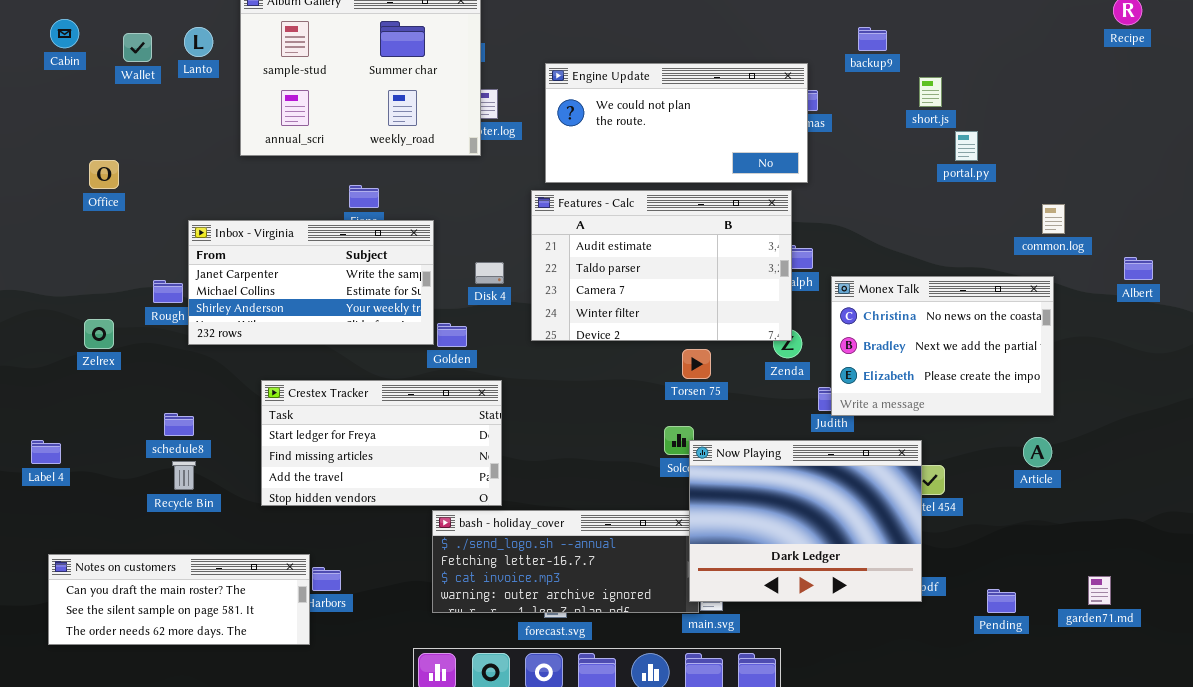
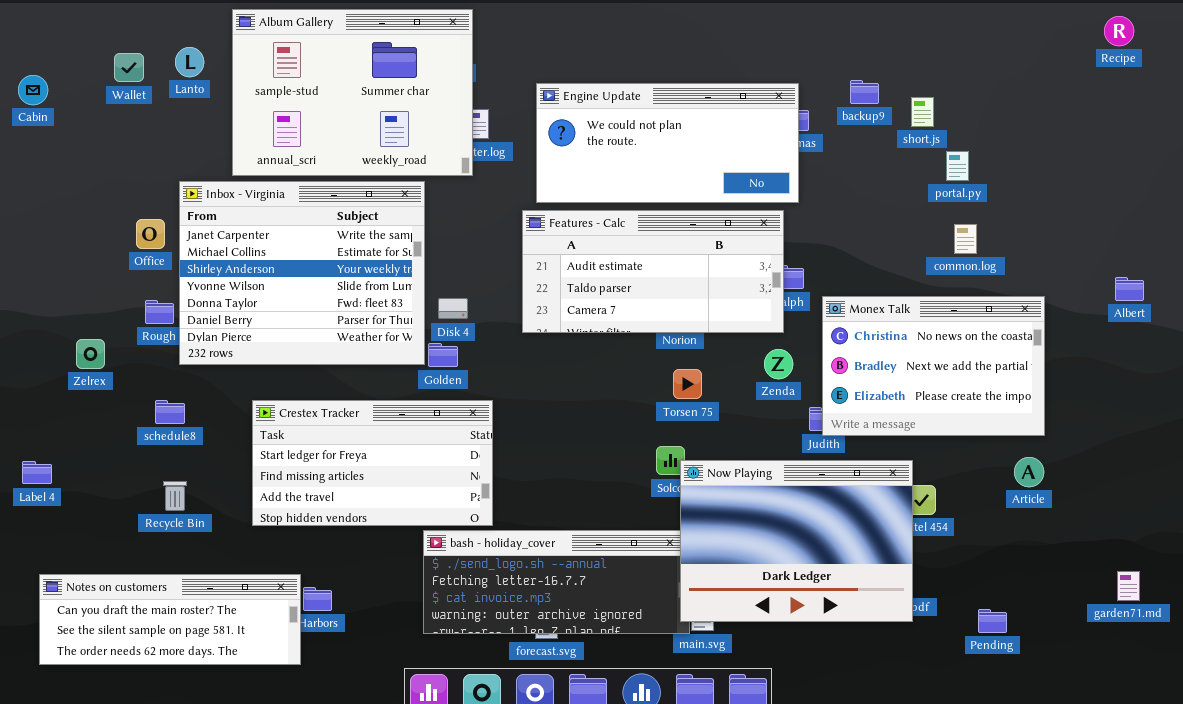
Cabin: [50,19,79,48] -> [18,75,48,105], moved
backup9: [858,27,887,51] -> [850,80,879,104], moved
Office: [89,160,119,189] -> [136,219,165,249], moved
Features - Calc: [531,190,792,341] -> [522,210,784,333], resized
common.log: [1042,204,1065,234] -> [954,224,977,254], moved
Inbox - Virginia: [188,220,434,345] -> [179,181,425,365], resized
Disk 4: [475,262,504,284] -> [438,298,468,319], moved
schedule8: [164,413,194,436] -> [155,400,185,424], moved
garden71.md: [1088,576,1111,605] -> [1117,571,1140,601], moved

